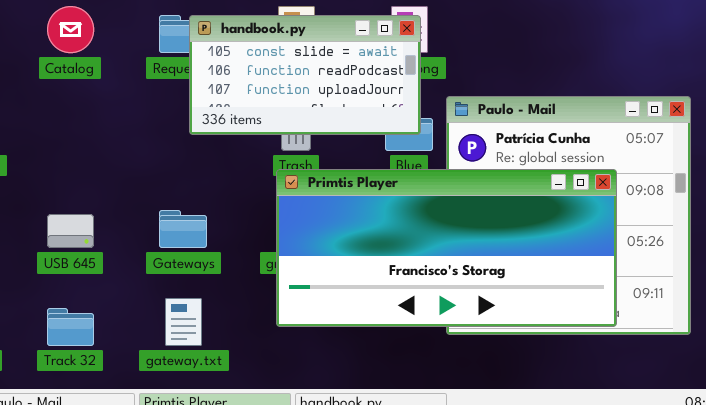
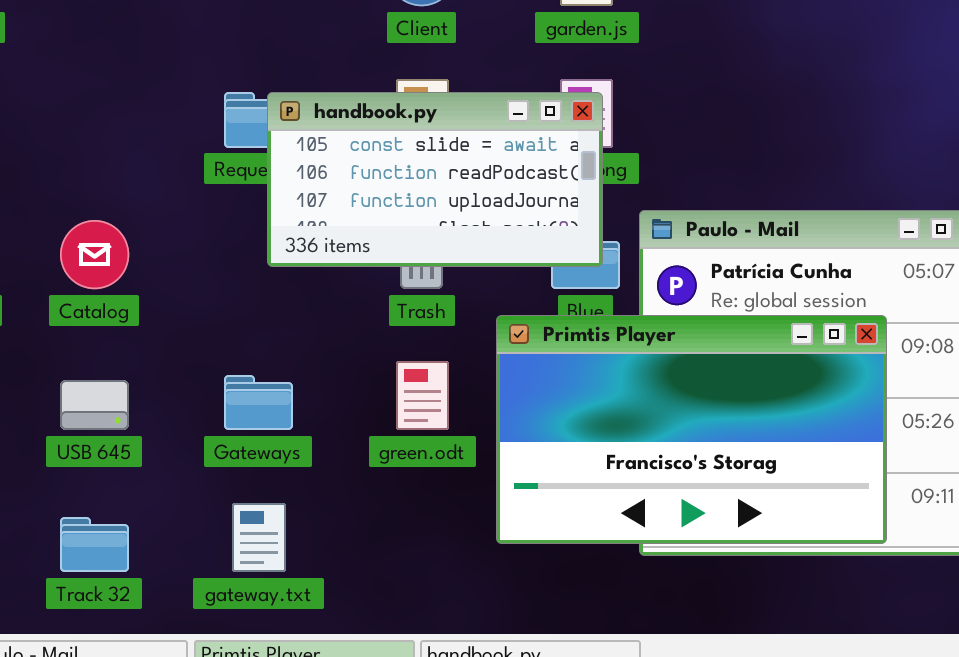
Catalog: [47,6,94,53] -> [60,220,129,289], moved
Primtis Player: [276,169,617,327] -> [496,315,887,544], resized

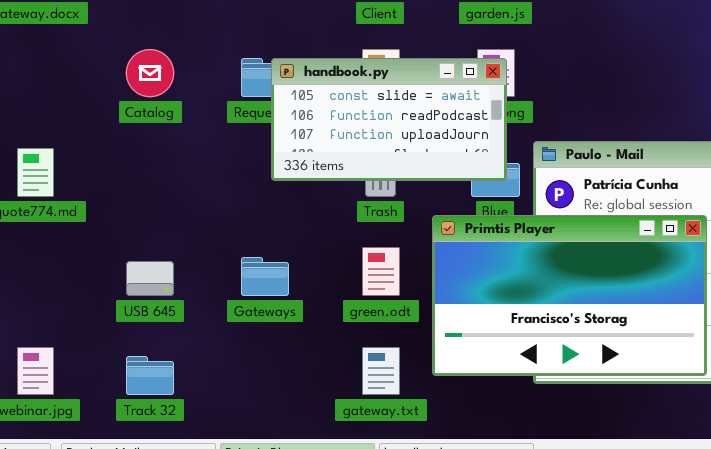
Catalog: [60,220,129,289] -> [126,49,174,97], moved
gateway.txt: [232,503,286,572] -> [362,347,400,395], moved

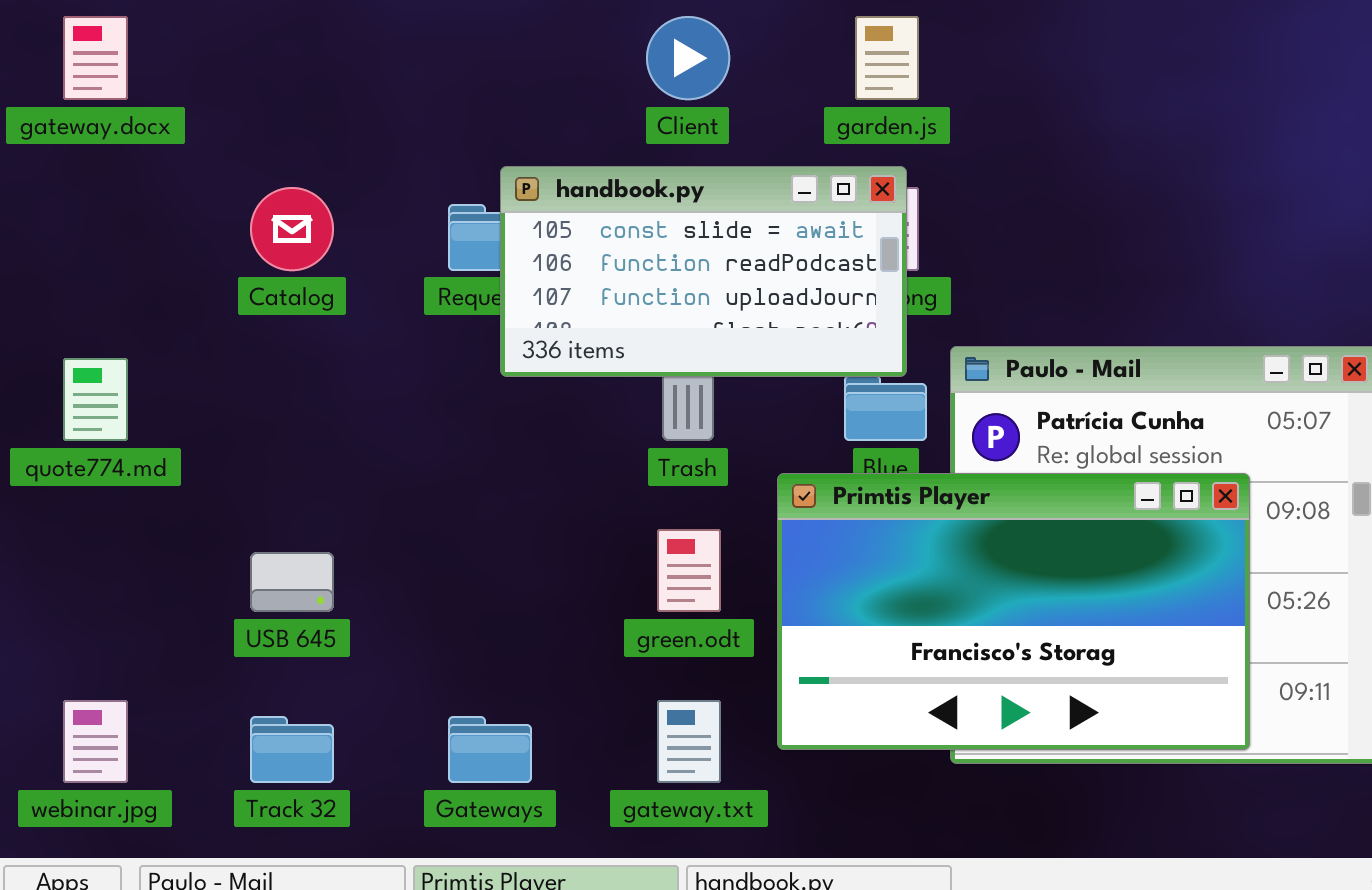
handbook.py: [271,58,507,181] -> [500,166,907,377], moved
Gateways: [241,257,289,296] -> [448,716,532,783], moved

